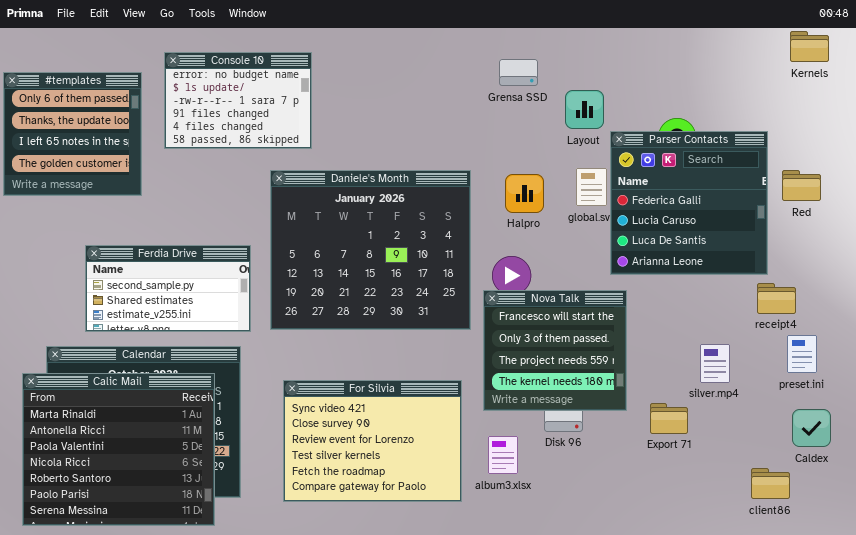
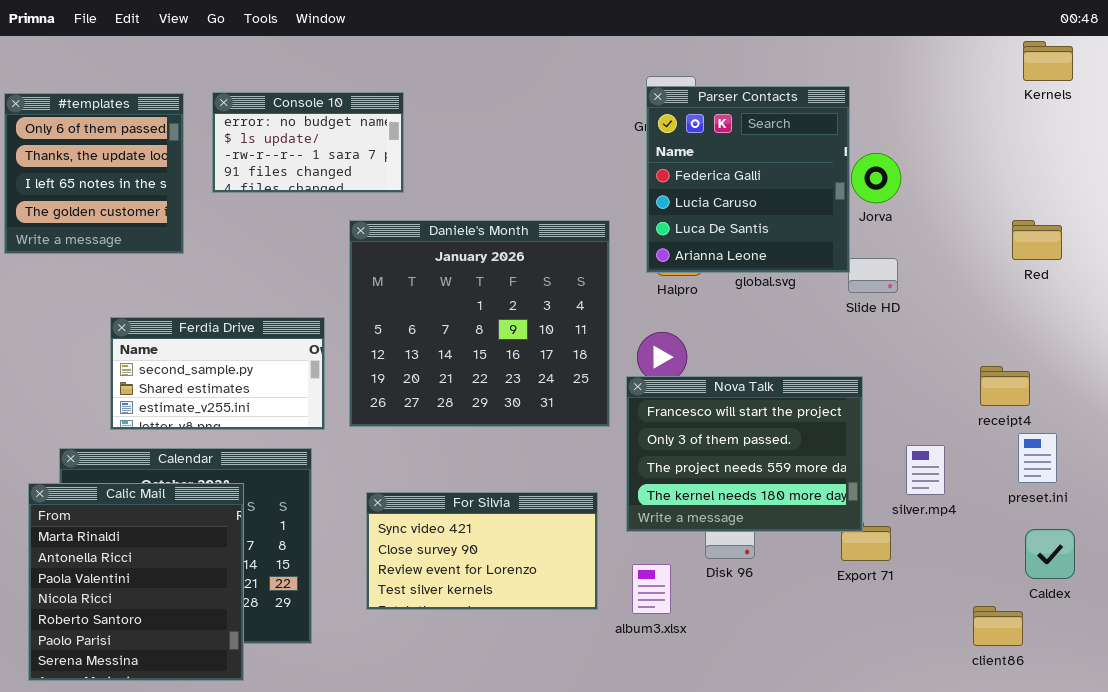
Console 10: [164,52,312,149] -> [212,92,404,193], resized
Parser Contacts: [610,131,768,275] -> [646,86,850,273], moved
Nova Talk: [483,290,627,411] -> [626,376,863,532], resized
Calic Mail: [22,373,215,526] -> [28,483,244,681], resized
For Silvia: [283,380,462,502] -> [366,492,598,610], resized

